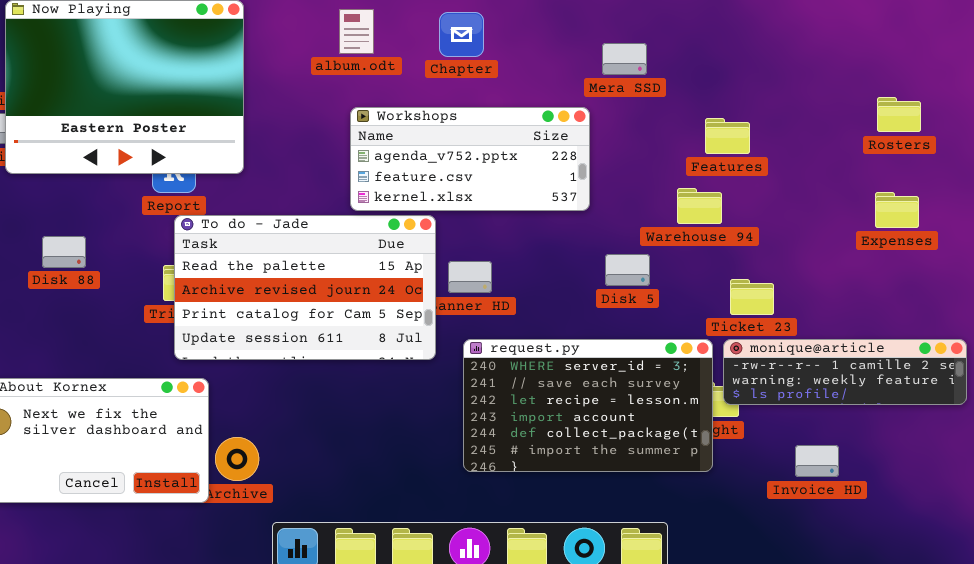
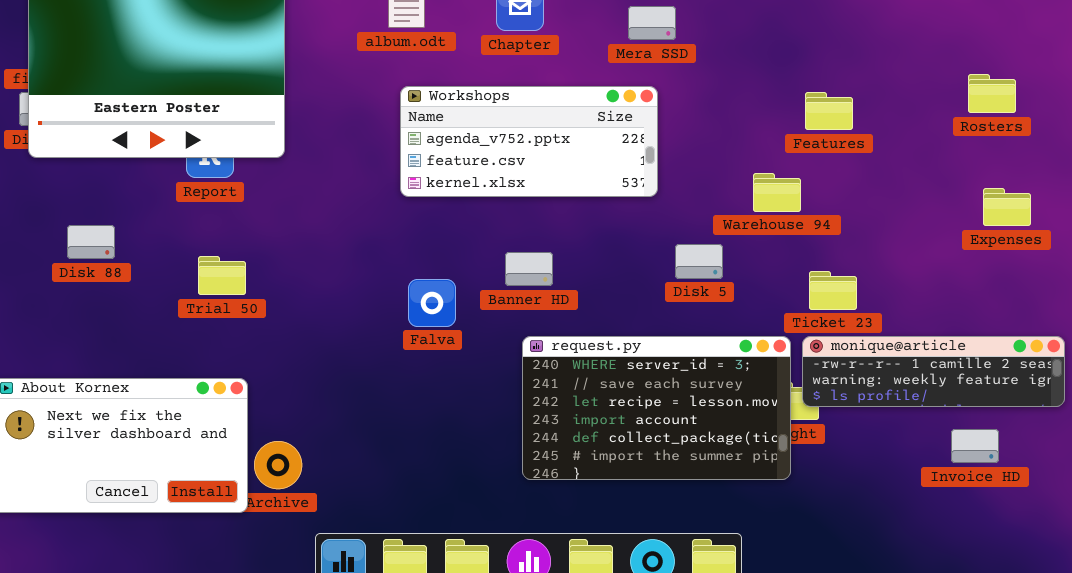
Mera SSD: [602,43,647,75] -> [628,6,676,40], moved
Features: [705,118,750,154] -> [805,92,853,130], moved
Expenses: [875,192,919,228] -> [983,188,1031,226], moved
To do - Jade: [174,215,436,360] -> none, closed
Invoice HD: [795,445,839,477] -> [951,429,999,463], moved

